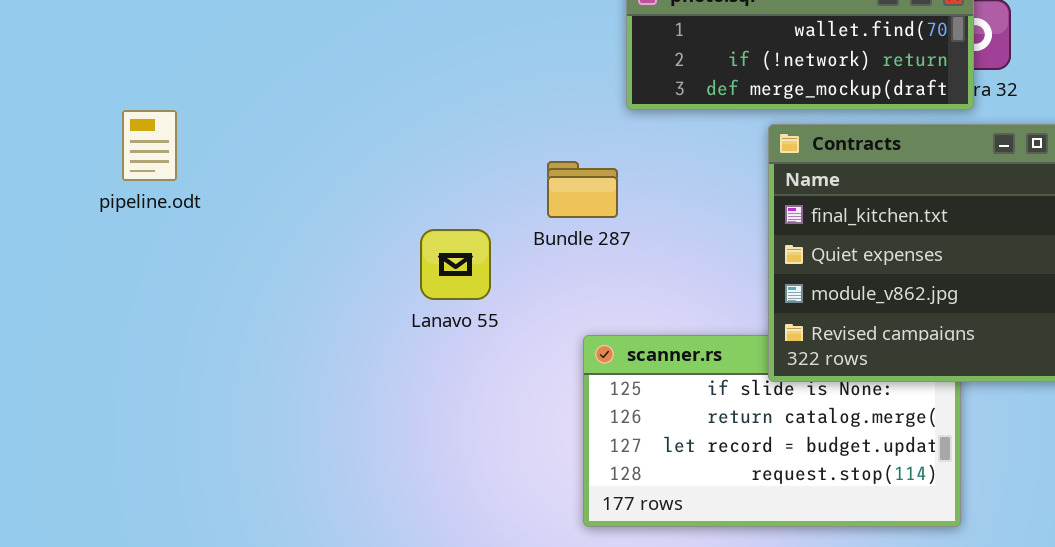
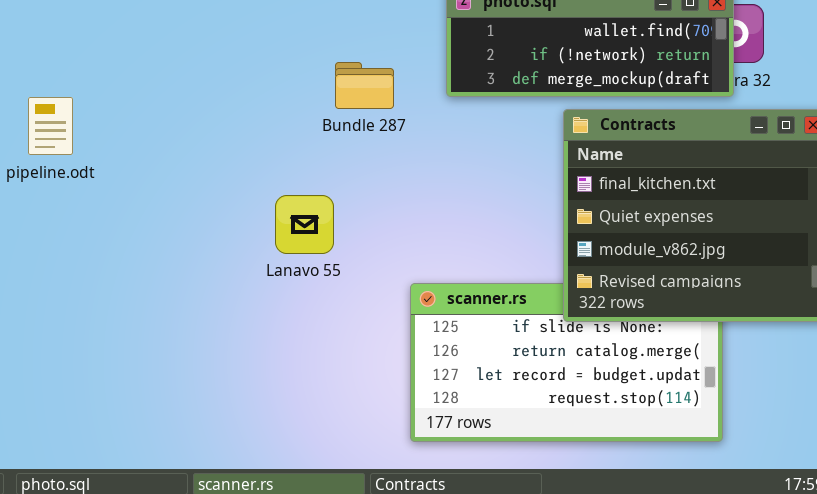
Bundle 287: [547,161,618,218] -> [335,62,394,109], moved

